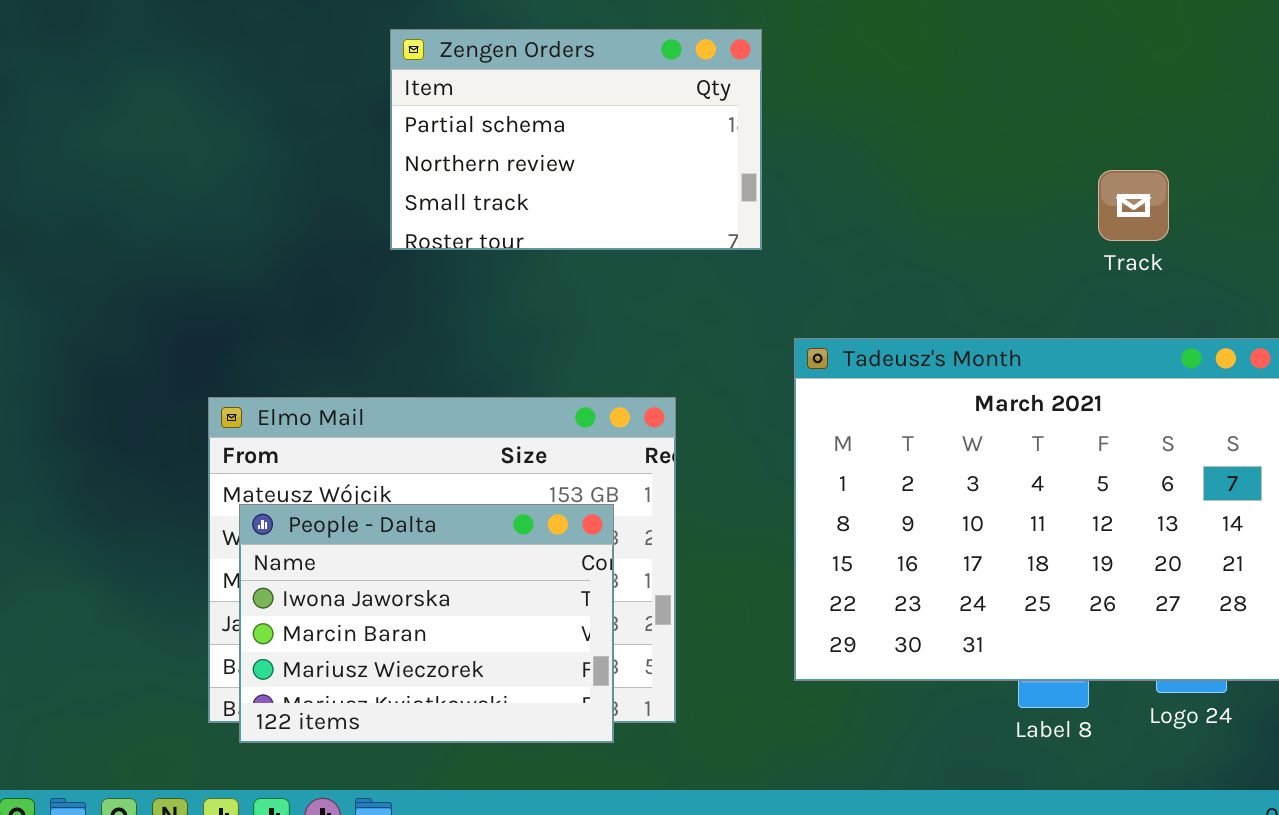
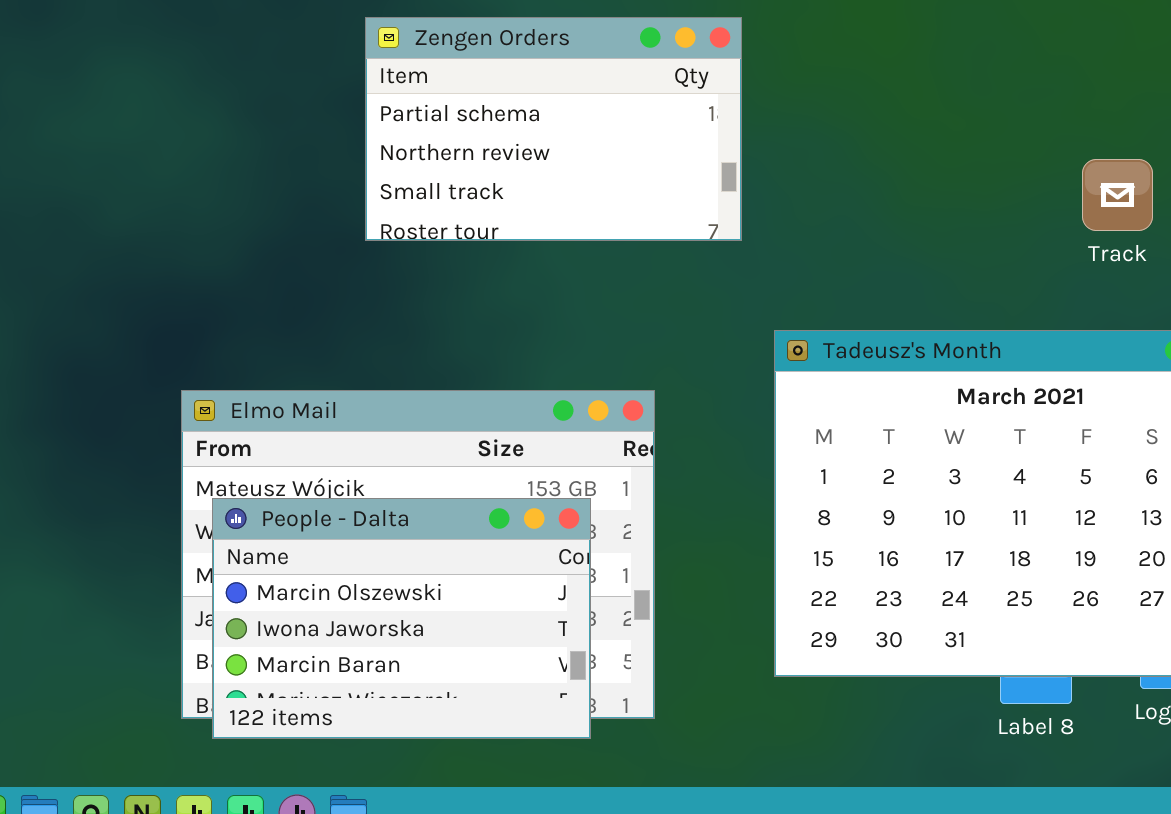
People - Dalta: [239,504,614,743] -> [212,498,591,739], scrolled up 1 row

